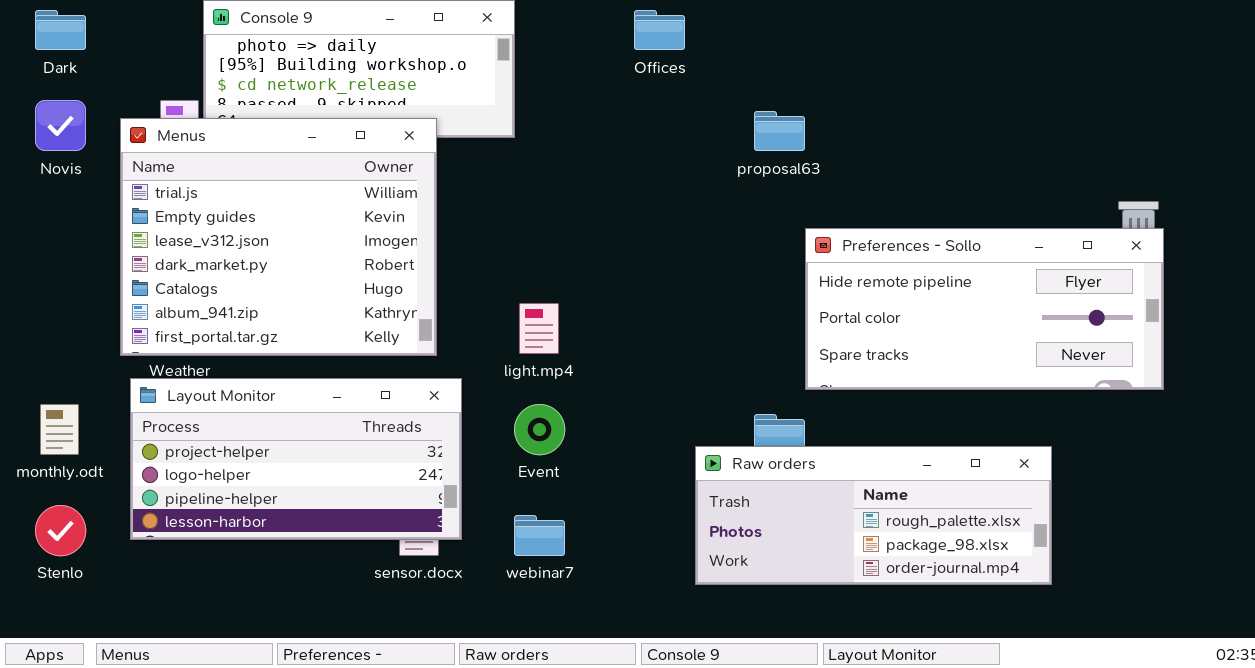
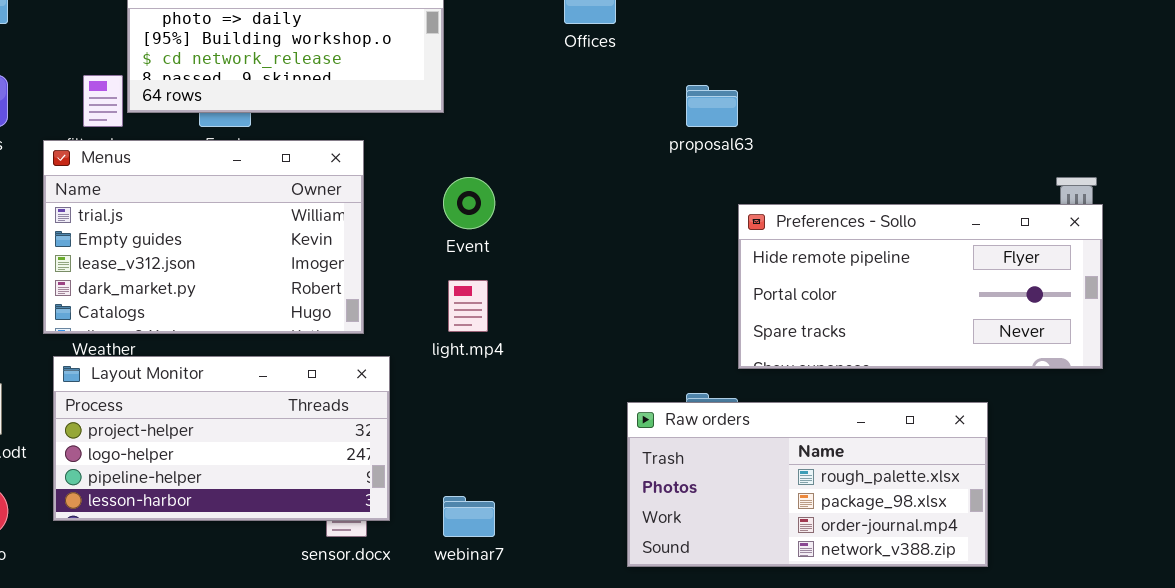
Menus: [120,118,437,356] -> [43,140,364,334], resized
Event: [514,404,565,455] -> [443,177,495,229], moved
Raw orders: [695,446,1052,585] -> [627,402,988,567], resized

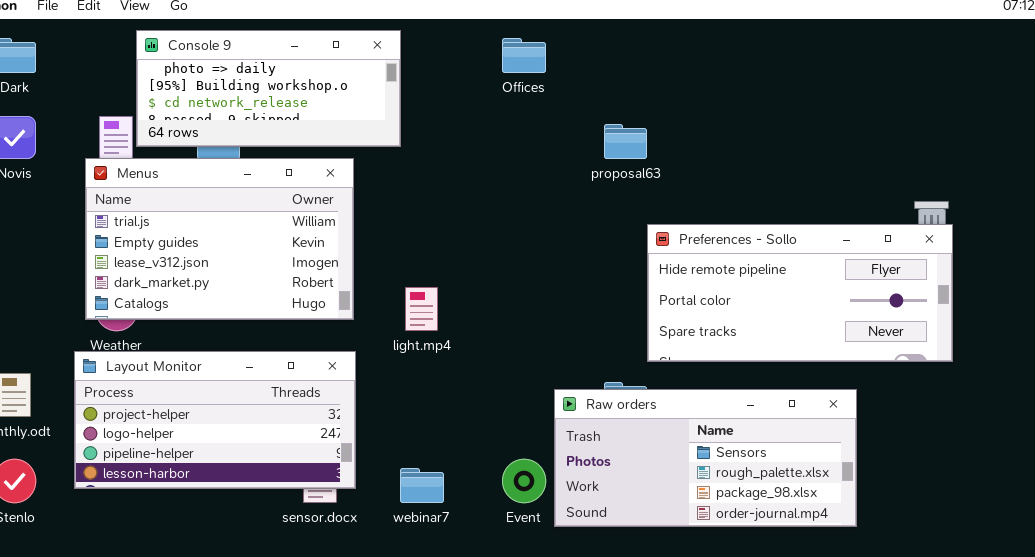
Menus: [43,140,364,334] -> [85,158,354,320], moved
Event: [443,177,495,229] -> [502,459,546,503], moved
Raw orders: [627,402,988,567] -> [554,389,857,527], scrolled up 1 row

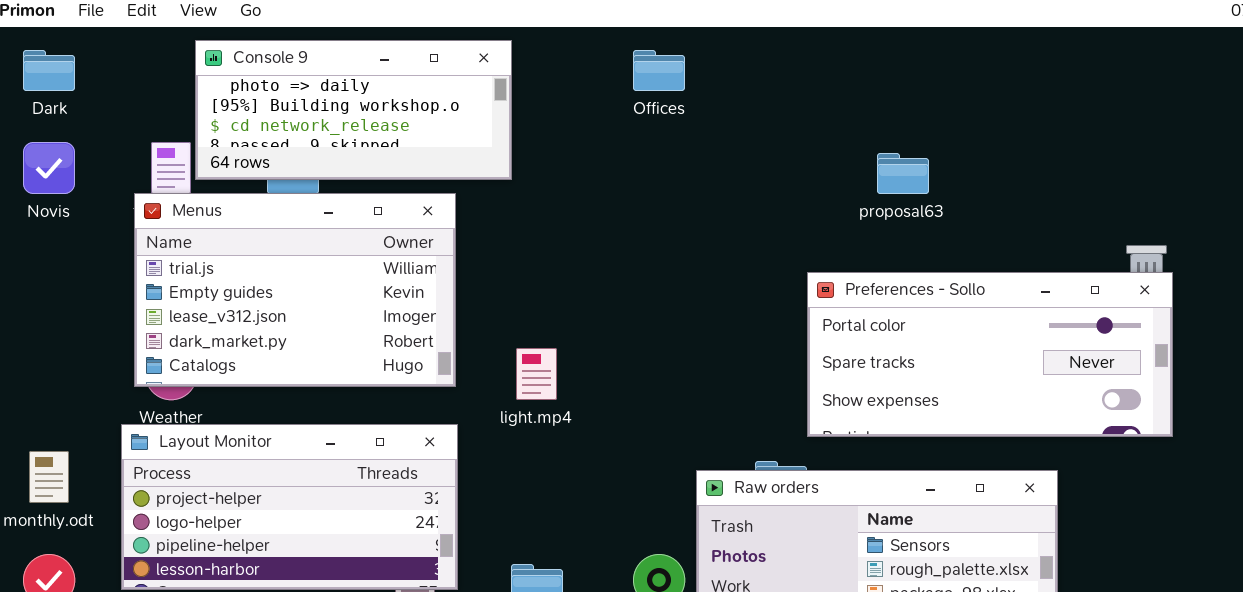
proposal63: [604,124,647,159] -> [877,153,929,194], moved
Preferences - Sollo: [647,224,953,362] -> [807,272,1173,437], scrolled down 1 row

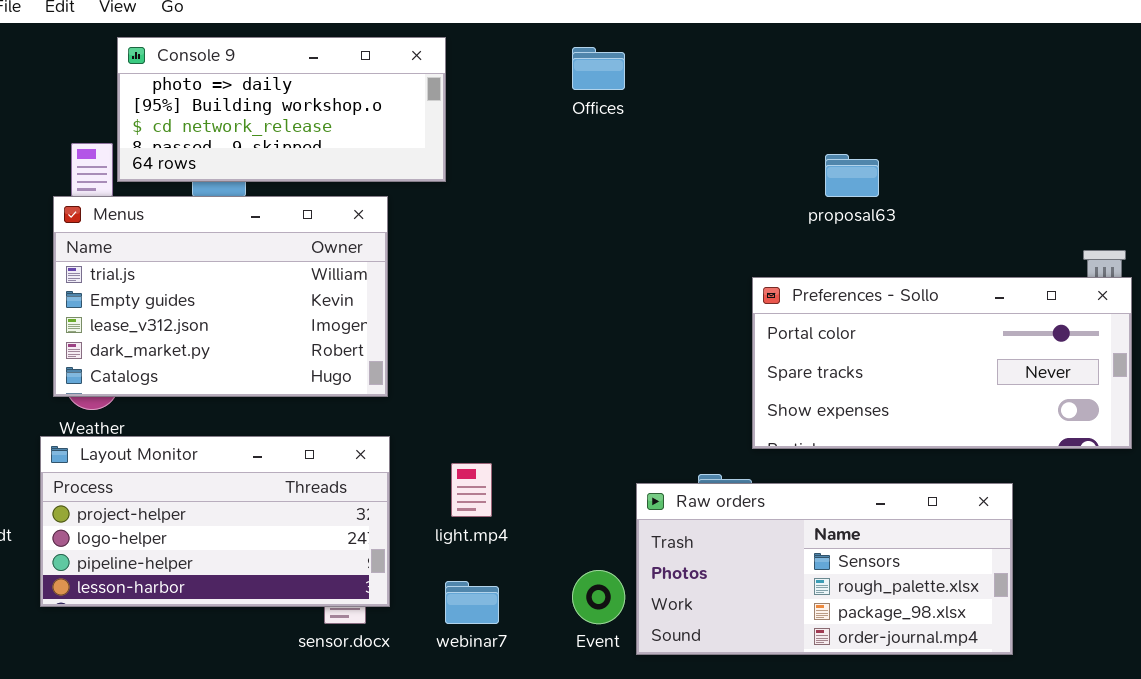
light.mp4: [516,348,557,400] -> [451,463,492,517], moved

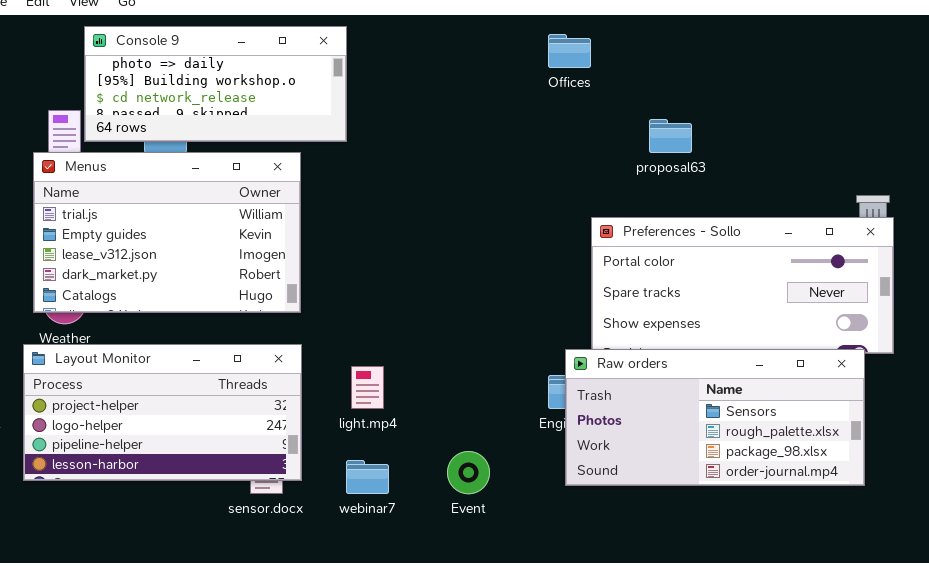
Offices: [572,47,625,90] -> [548,34,591,68], moved
Raw orders: [636,483,1013,655] -> [565,349,865,486], moved

